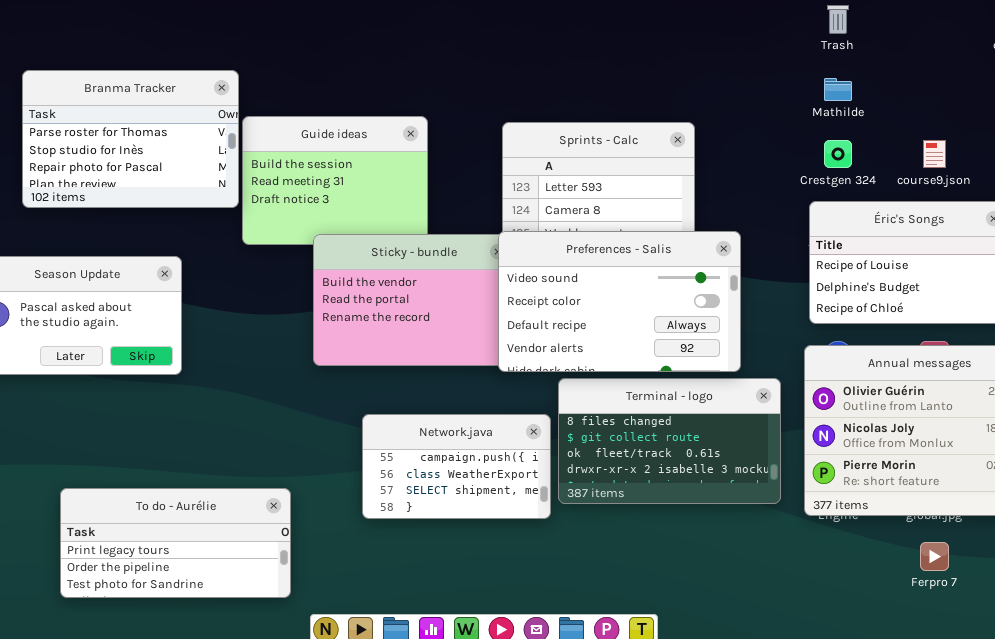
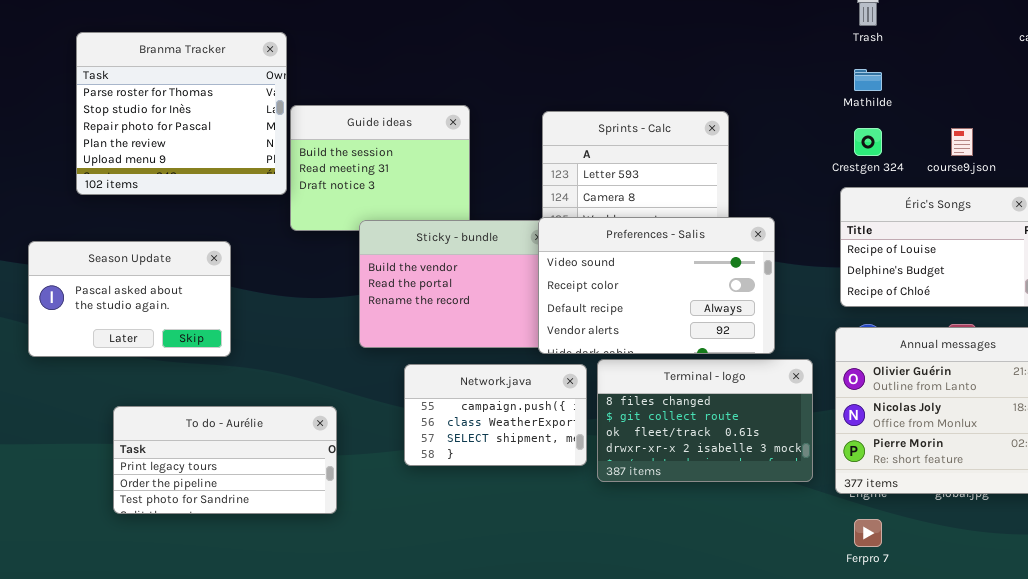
Branma Tracker: [22,70,239,208] -> [76,32,287,195], resized
Network.java: [362,414,551,519] -> [404,364,587,466], moved
To do - Aurélie: [60,488,291,598] -> [113,406,337,514], moved
Ferpro 7: [920,542,949,571] -> [854,519,882,547], moved

